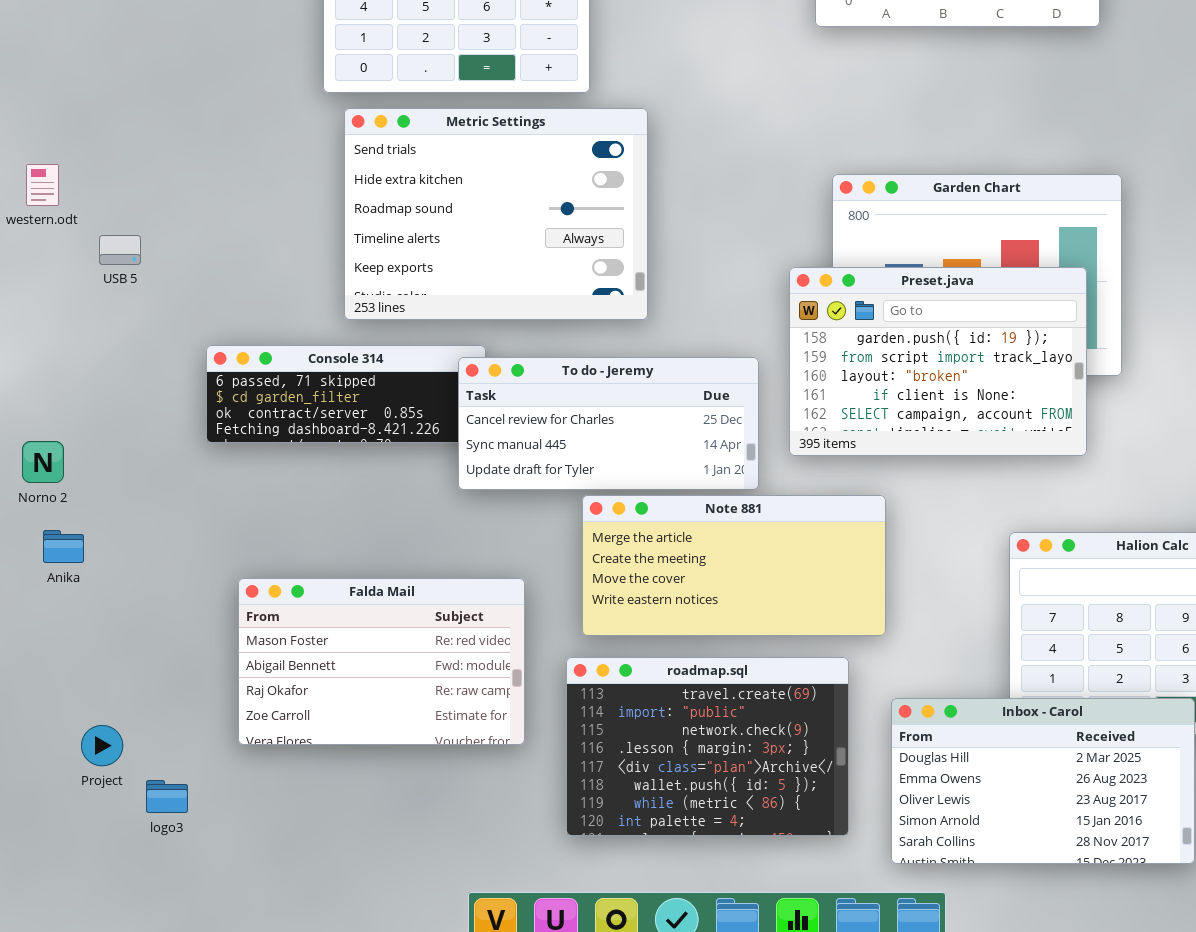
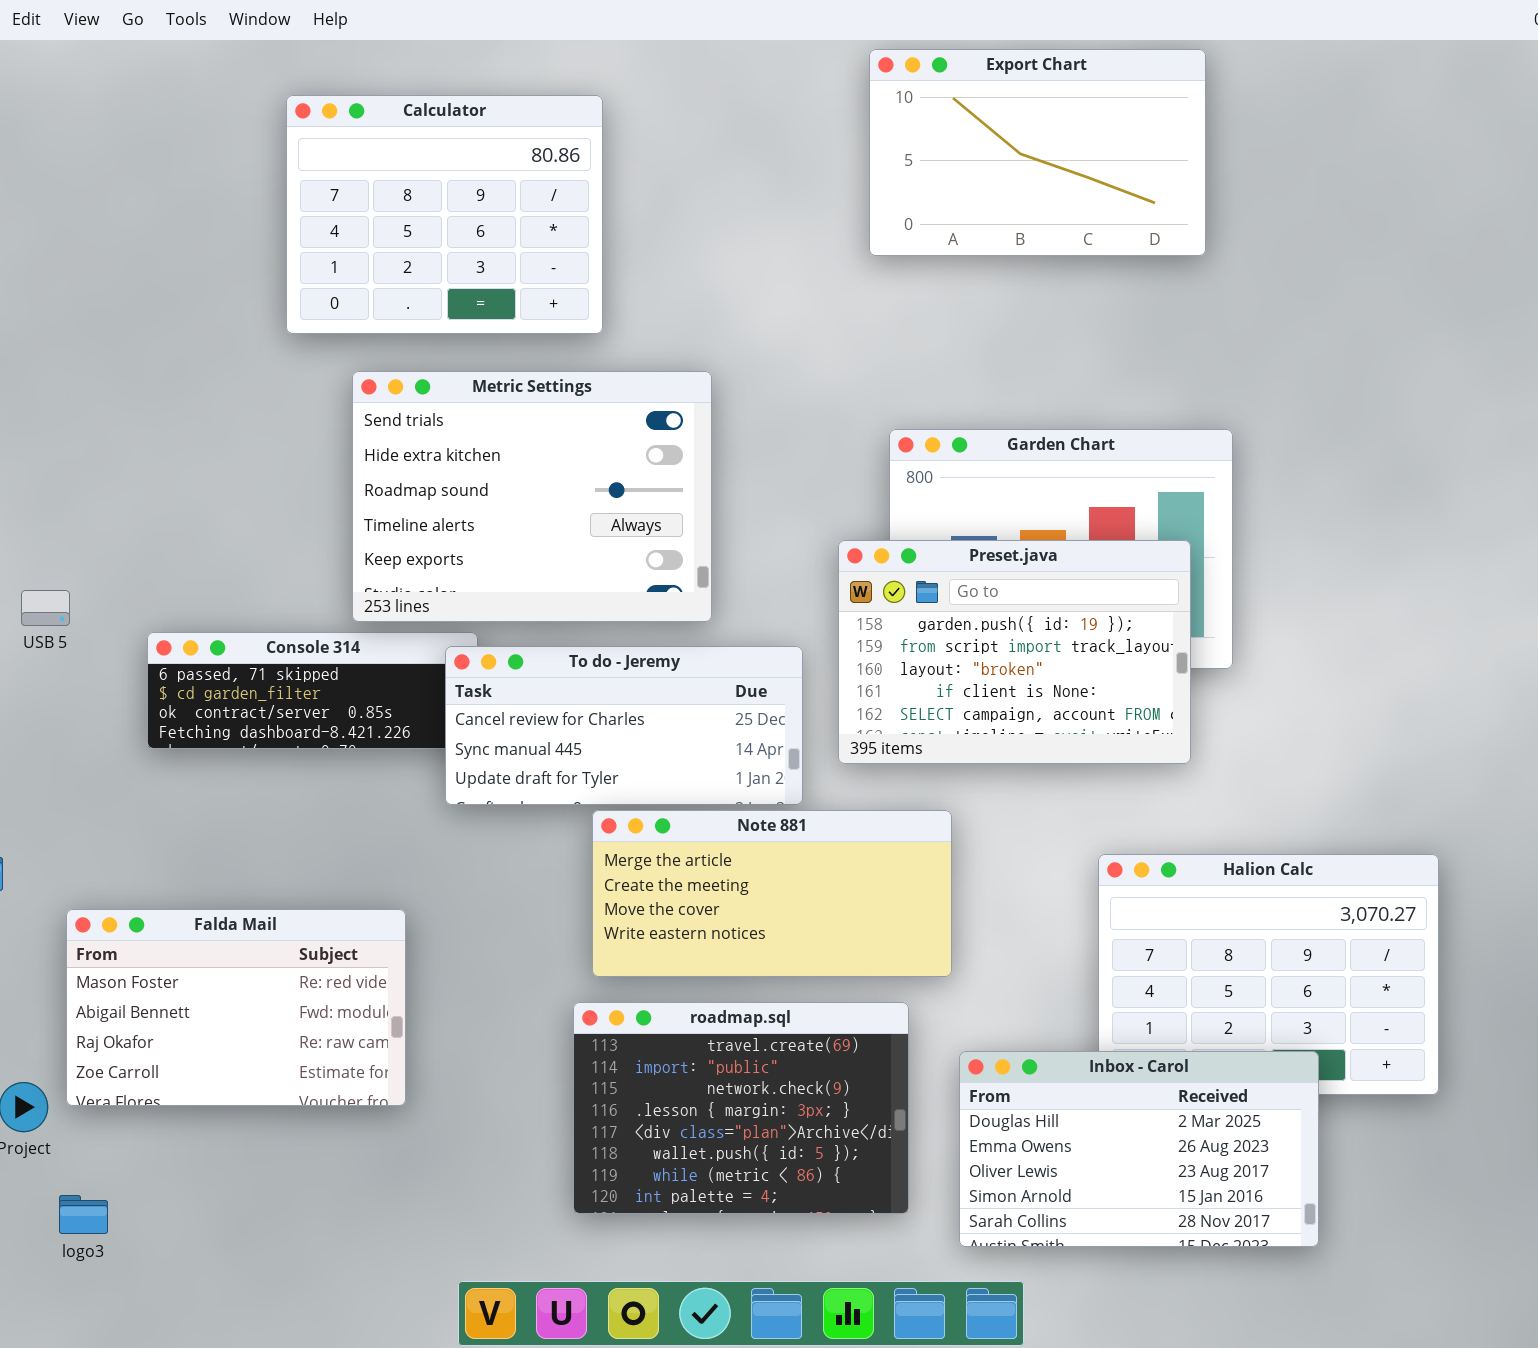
Metric Settings: [344,108,648,320] -> [352,371,712,622], moved
USB 5: [99,235,141,265] -> [21,590,70,626], moved
Falda Mail: [238,578,525,745] -> [66,909,406,1106], moved
logo3: [146,780,188,813] -> [59,1195,108,1234], moved

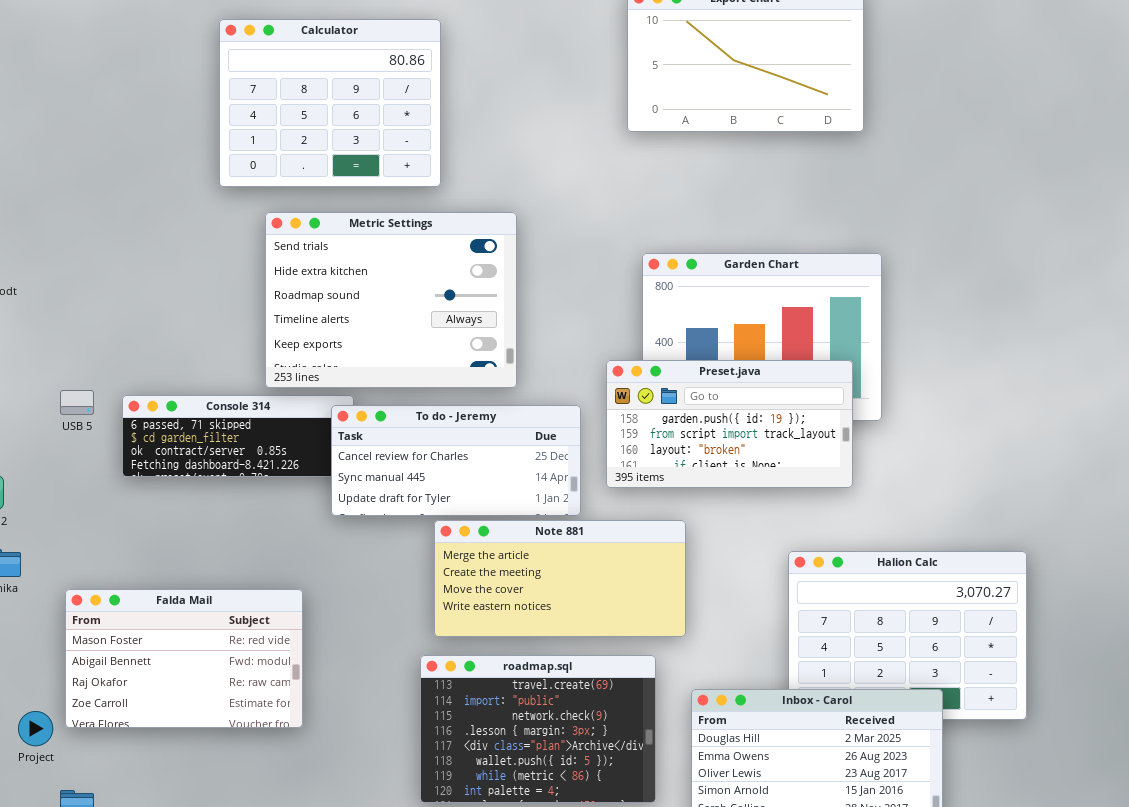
Preset.java: [838,540,1191,764] -> [606,360,853,488], resized
USB 5: [21,590,70,626] -> [60,390,94,415], moved

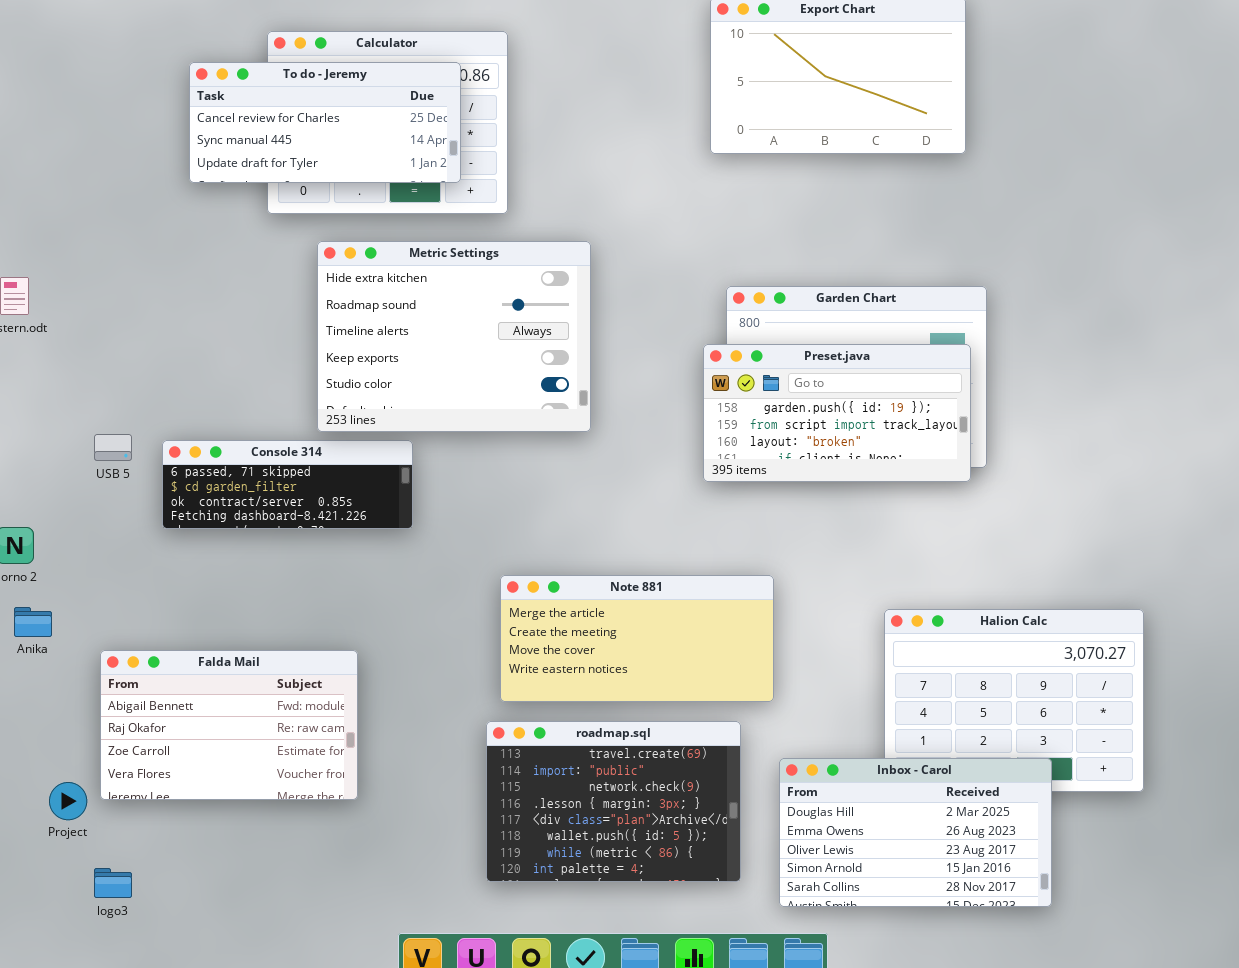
Metric Settings: [265,212,517,388] -> [317,241,591,432], scrolled down 1 row
Preset.java: [606,360,853,488] -> [703,344,971,482], moved
To do - Jeremy: [331,405,581,516] -> [189,62,461,183], moved
Falda Mail: [65,589,303,728] -> [100,650,358,800], scrolled down 1 row

